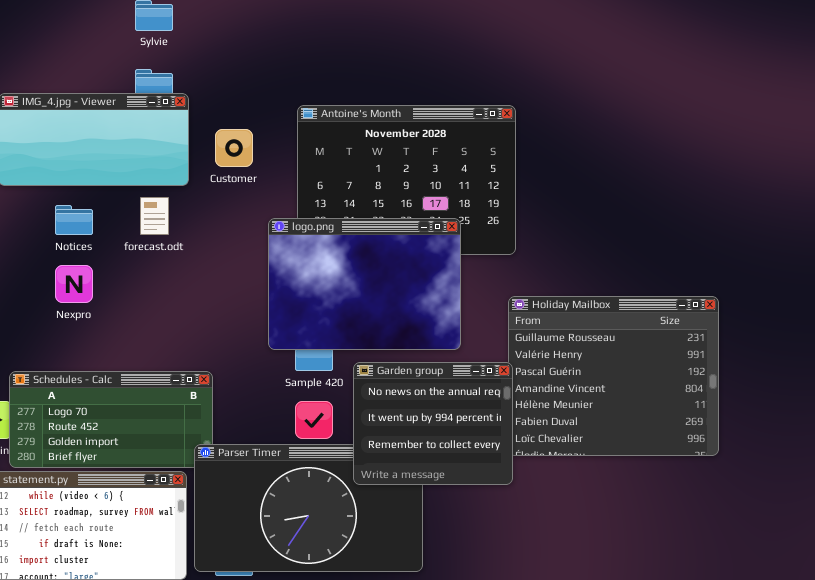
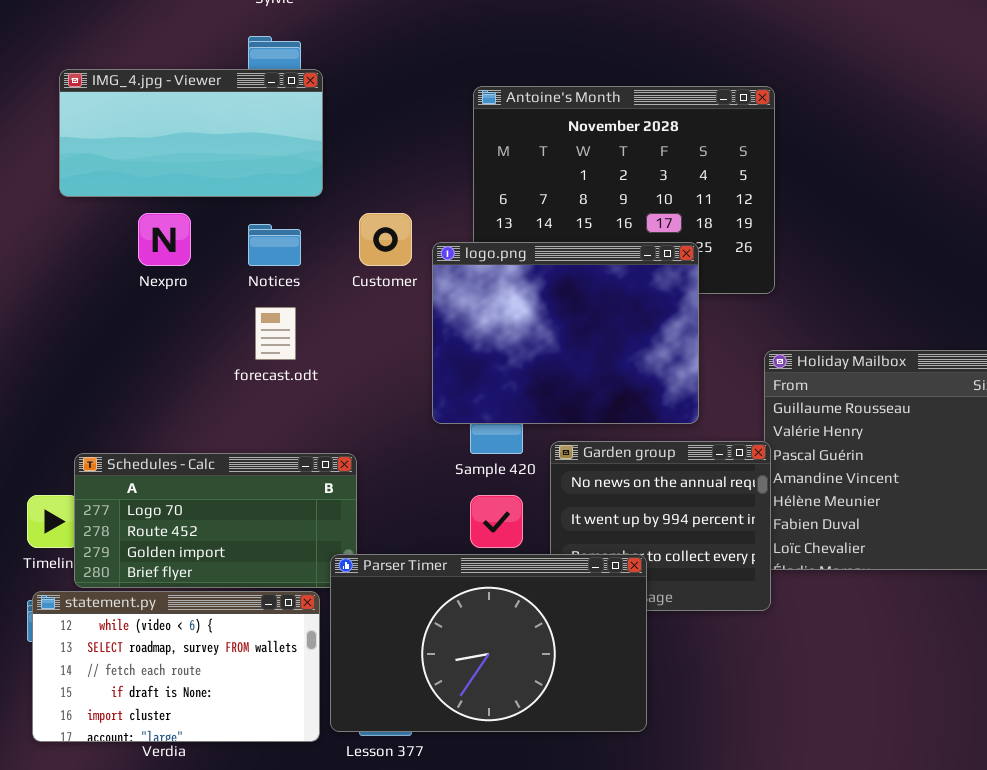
Customer: [215,129,253,167] -> [359,213,412,266], moved
forecast.odt: [140,197,169,235] -> [255,307,296,360], moved
Notices: [55,205,93,235] -> [248,224,301,266], moved
Nexpro: [55,265,93,303] -> [138,213,191,266], moved
Parser Timer: [194,444,423,572] -> [330,554,647,732], raised

